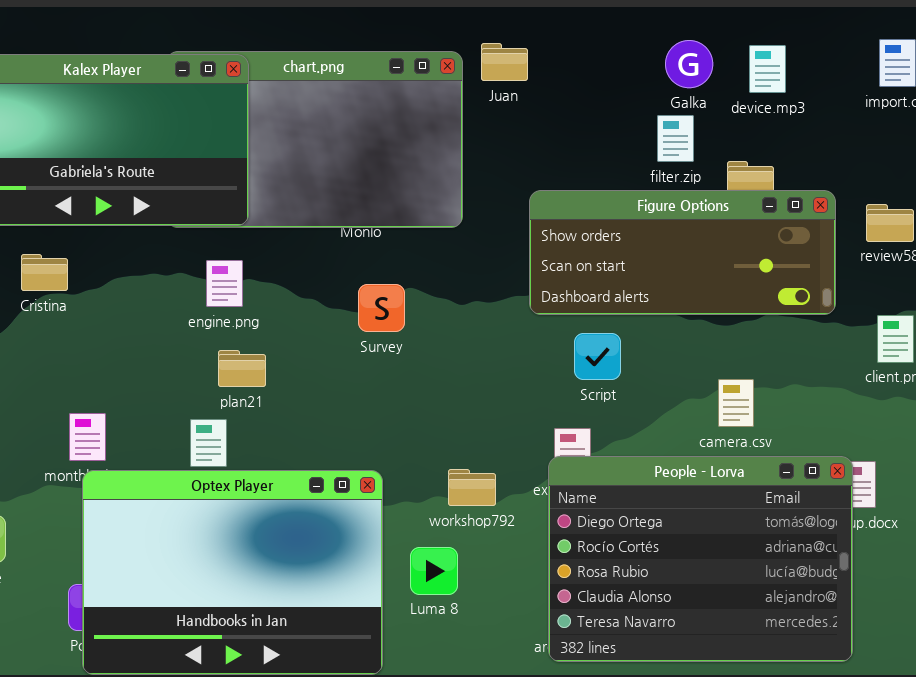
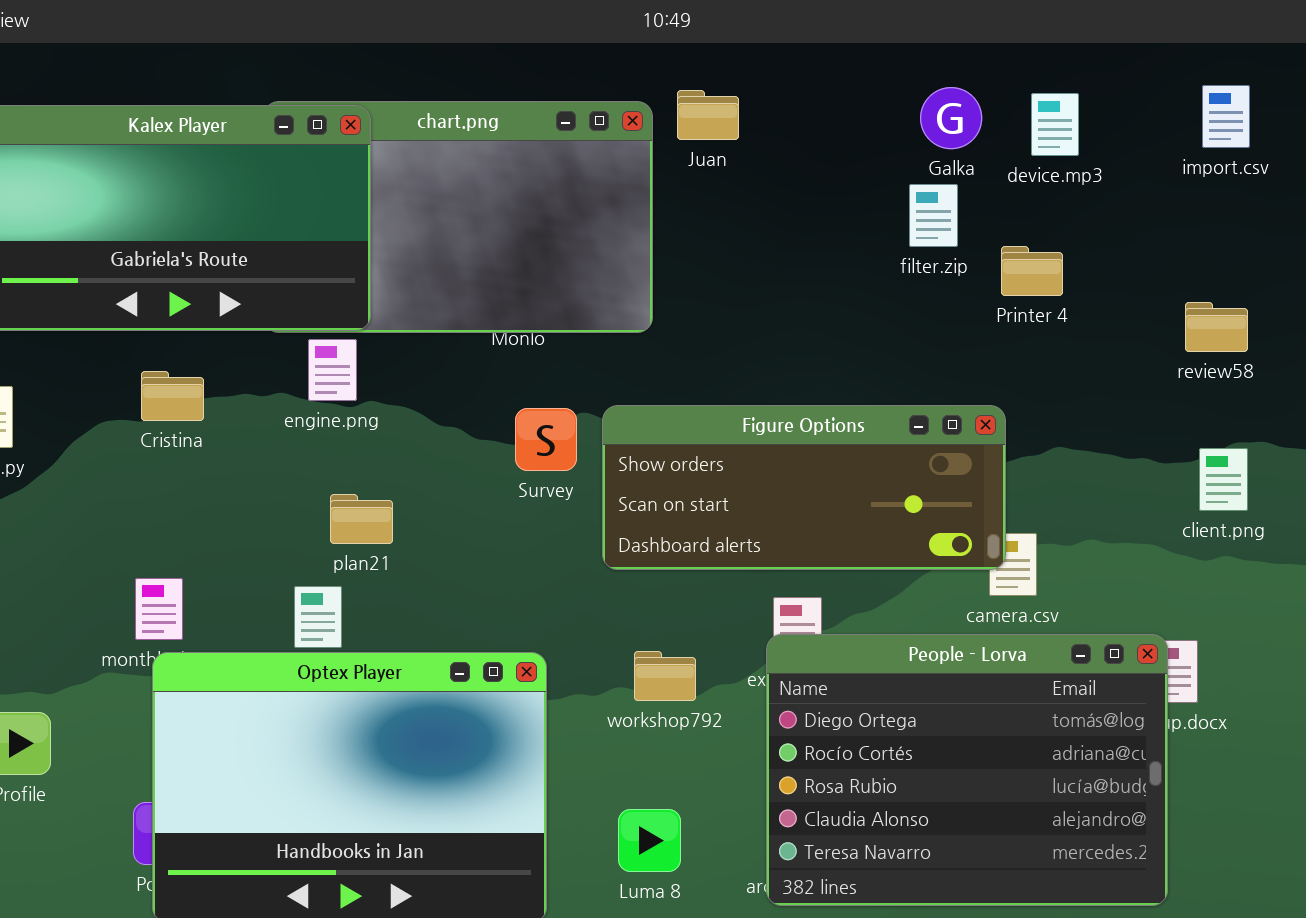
Figure Options: [529,190,836,315] -> [602,405,1006,570], moved
Cristina: [21,254,68,291] -> [141,371,204,421], moved
engine.png: [206,260,243,307] -> [308,339,357,401], moved
Luma 8: [410,547,458,595] -> [618,809,681,872], moved

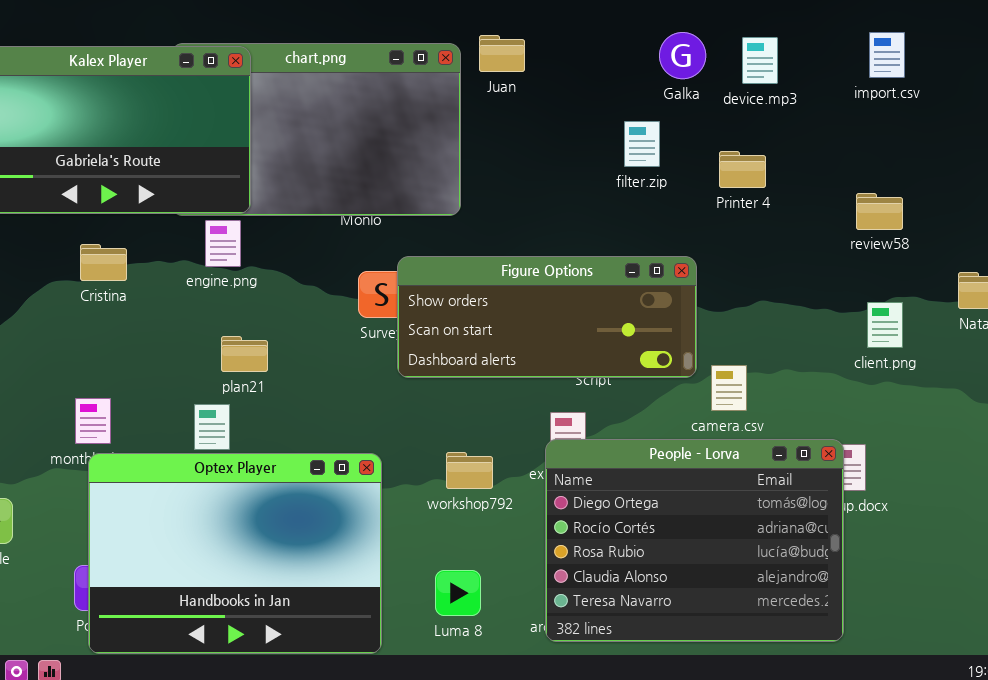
filter.zip: [909,184,958,247] -> [624,121,660,167], moved
Figure Options: [602,405,1006,570] -> [397,256,697,378], moved

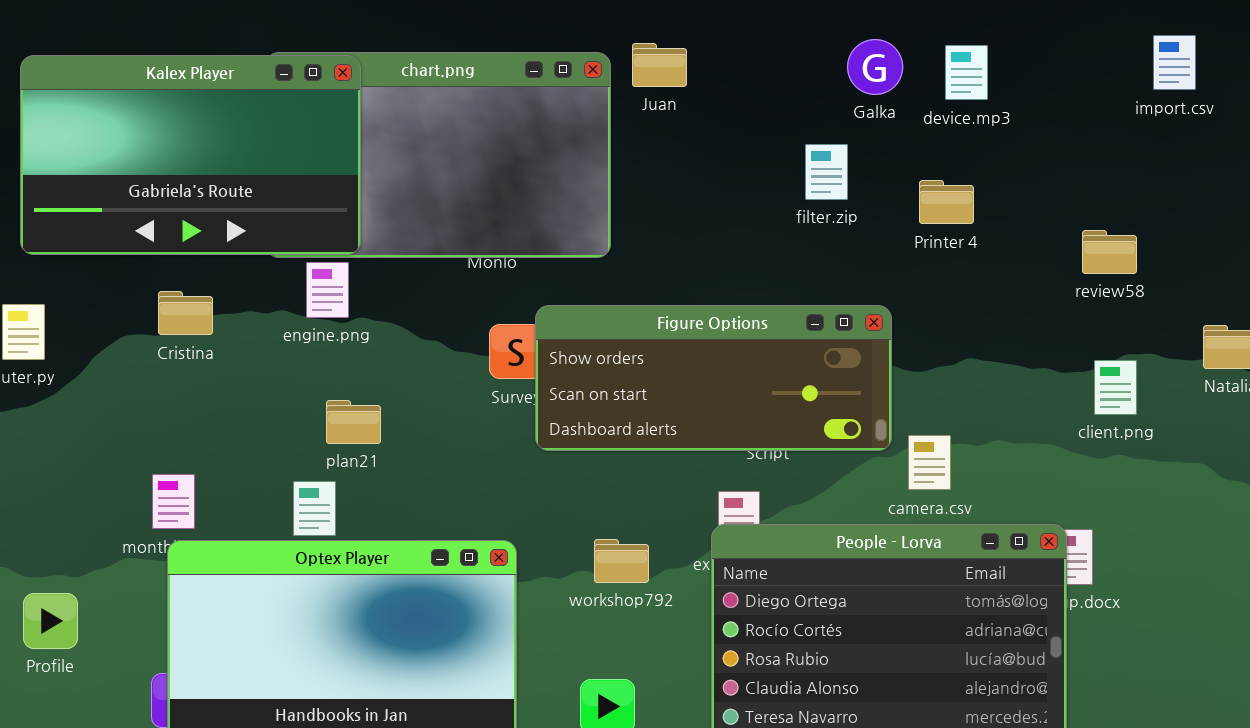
import.csv: [869,32,905,78] -> [1153,35,1196,90], moved

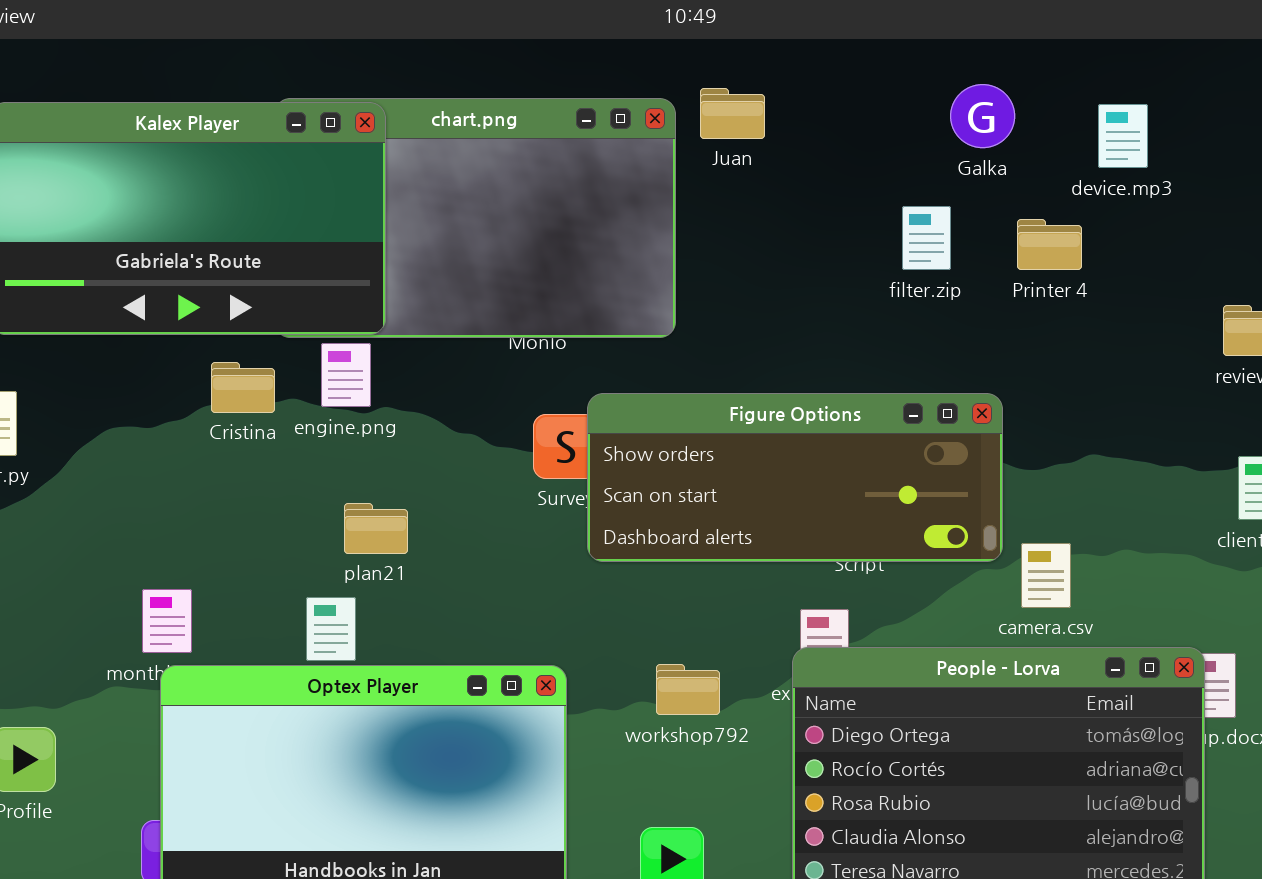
device.mp3: [945,45,988,100] -> [1098,104,1148,168], moved
Printer 4: [919,180,974,224] -> [1017,219,1082,270], moved
Cristina: [158,291,213,335] -> [211,362,275,413], moved

